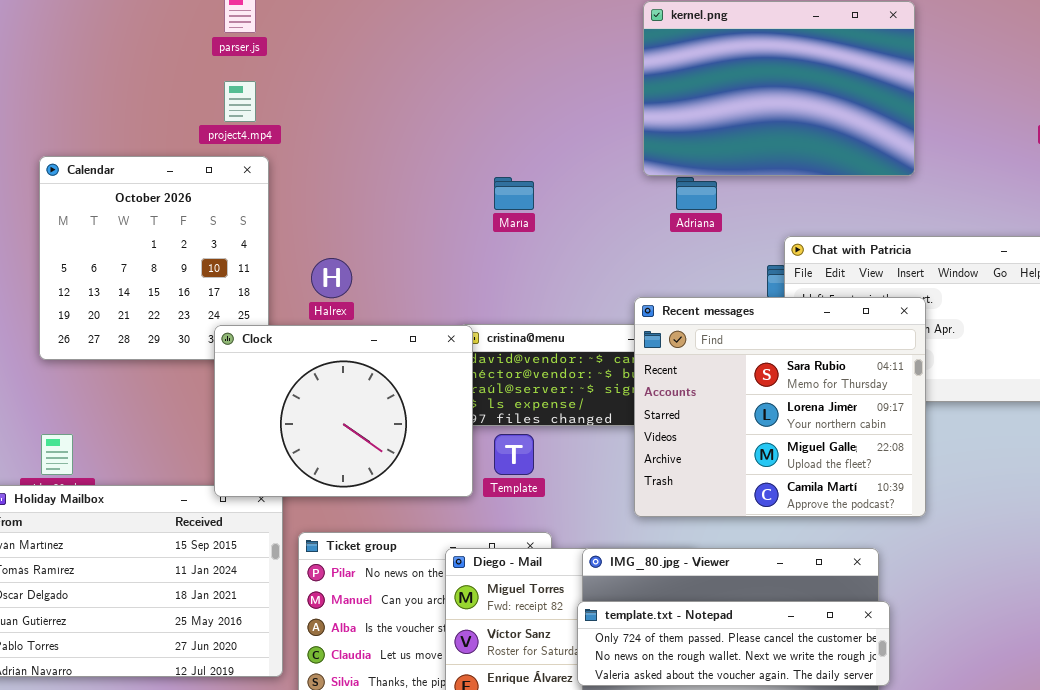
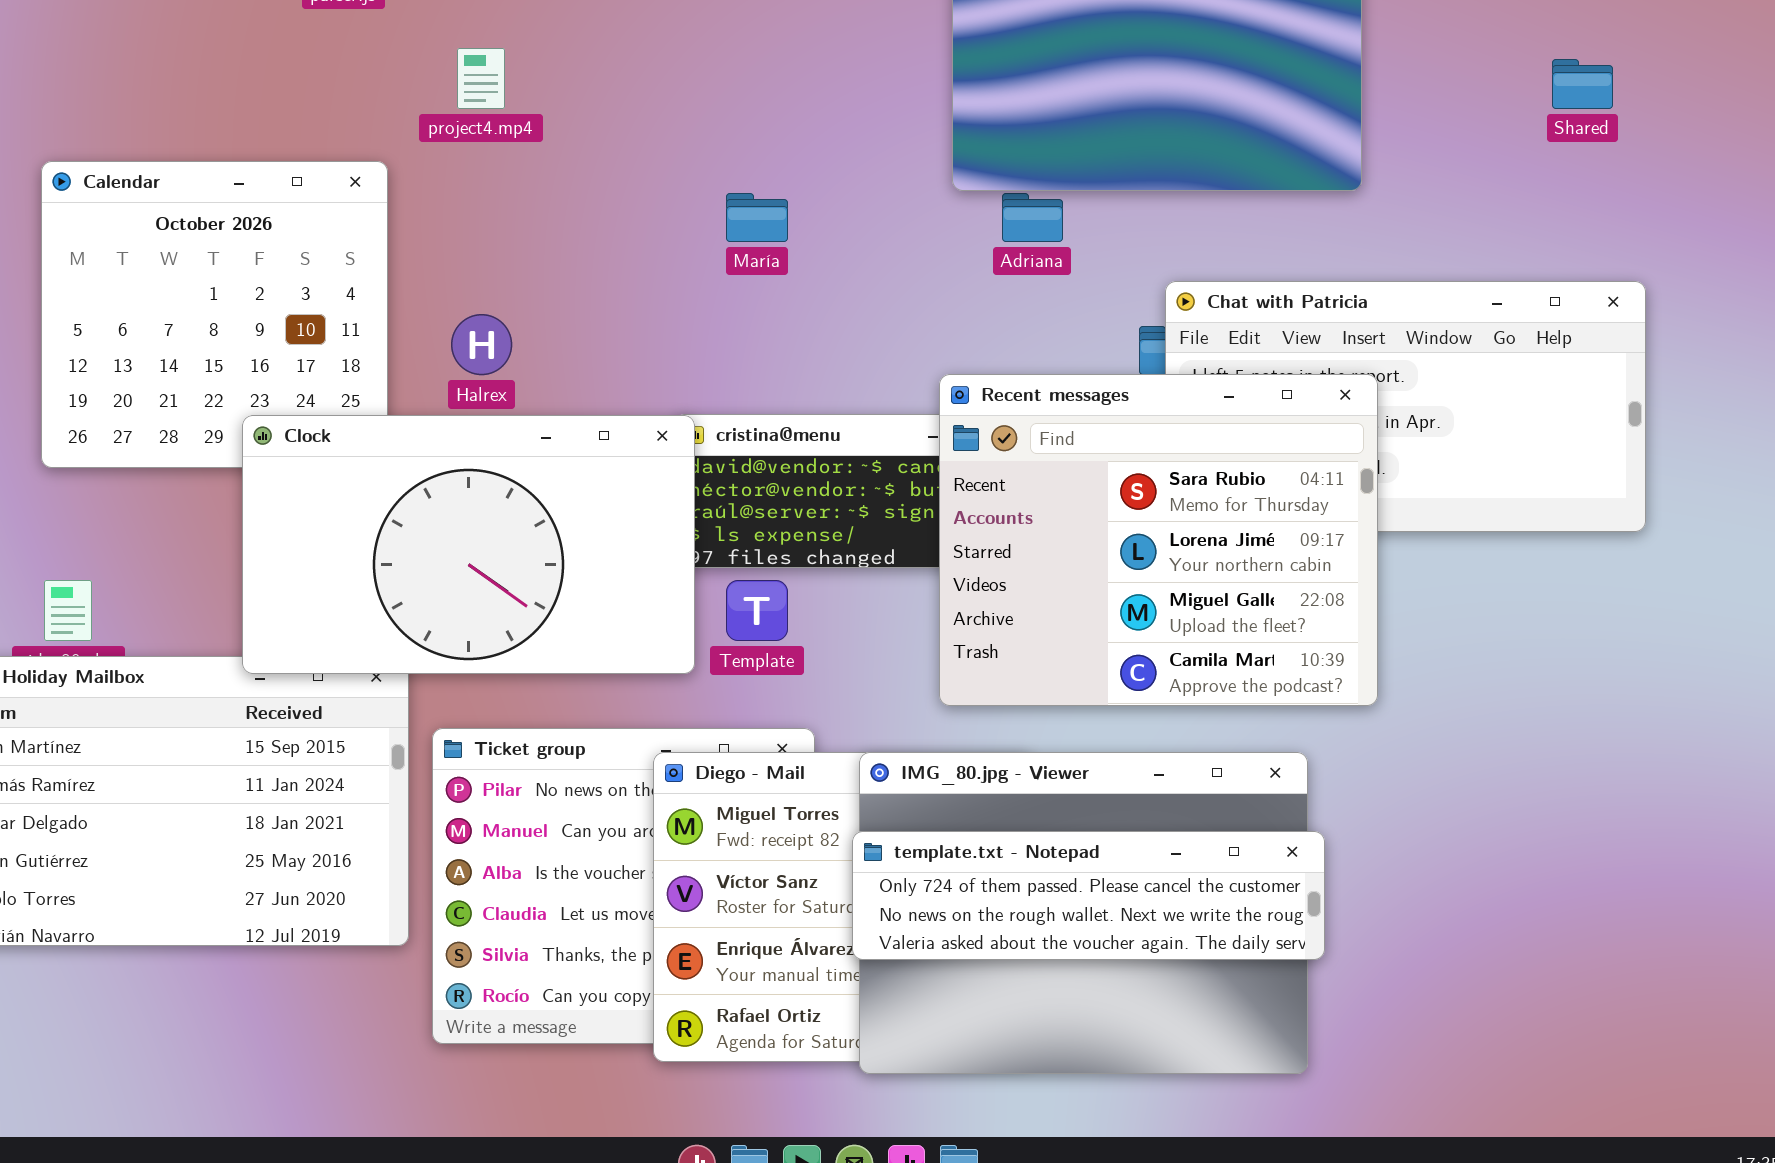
project4.mp4: [224,81,256,122] -> [457,48,505,109], moved
Clock: [214,325,473,497] -> [242,415,695,674], resized

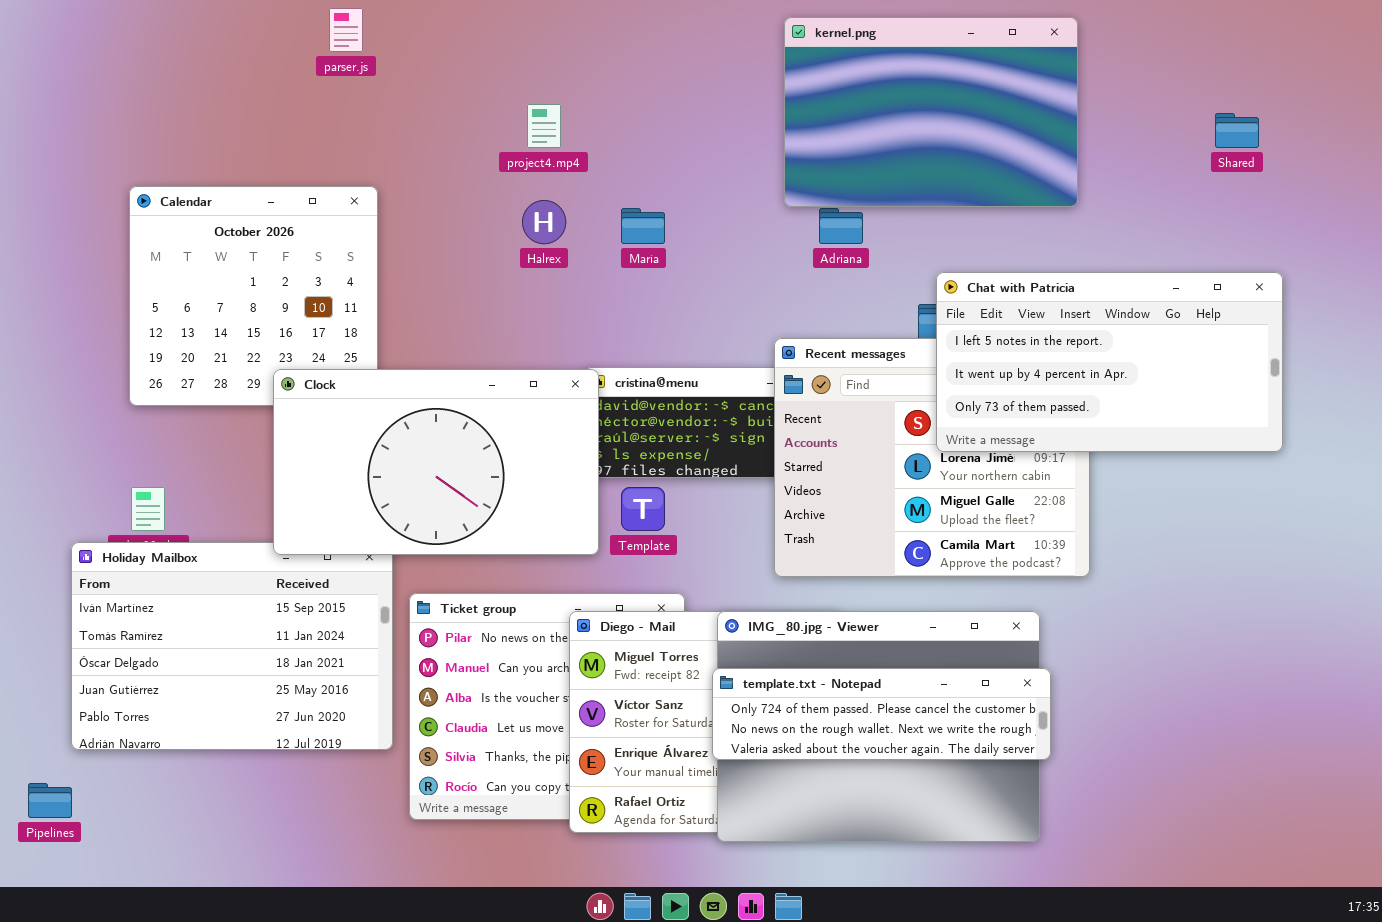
project4.mp4: [457,48,505,109] -> [527,104,561,148], moved
Chat with Patricia: [1165,281,1646,532] -> [936,272,1283,452], raised
Halrex: [451,314,512,375] -> [522,200,566,244], moved

